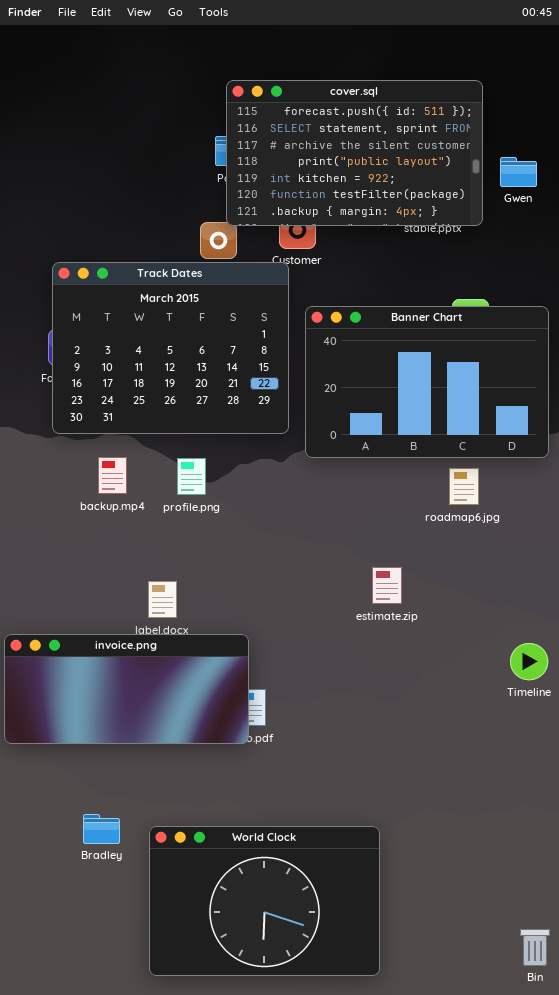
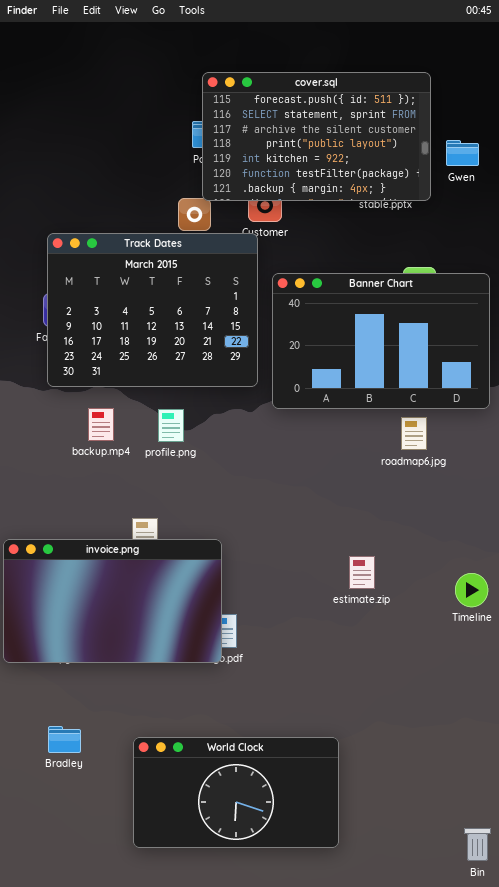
estimate.zip: [372,567,402,604] -> [349,556,375,589], moved
invoice.png: [4,634,249,744] -> [3,539,222,663], resized
Bradley: [83,814,120,844] -> [48,726,81,753], moved
World Clock: [149,826,380,976] -> [133,737,339,848], resized

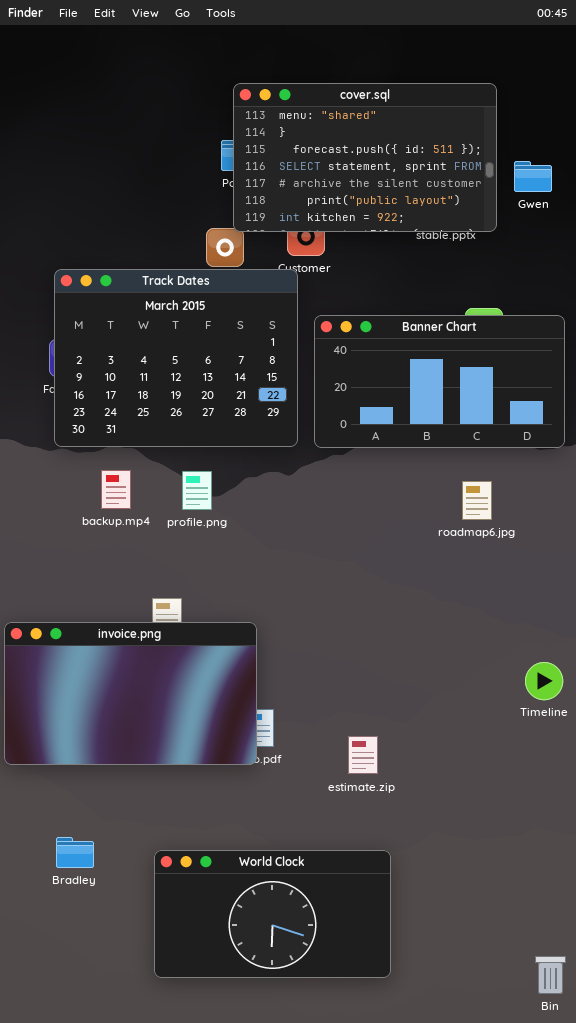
cover.sql: [202,72,431,201] -> [233,83,497,232], scrolled up 2 rows
Banner Chart: [272,273,490,409] -> [314,315,565,448], resized
estimate.zip: [349,556,375,589] -> [348,736,378,774], moved

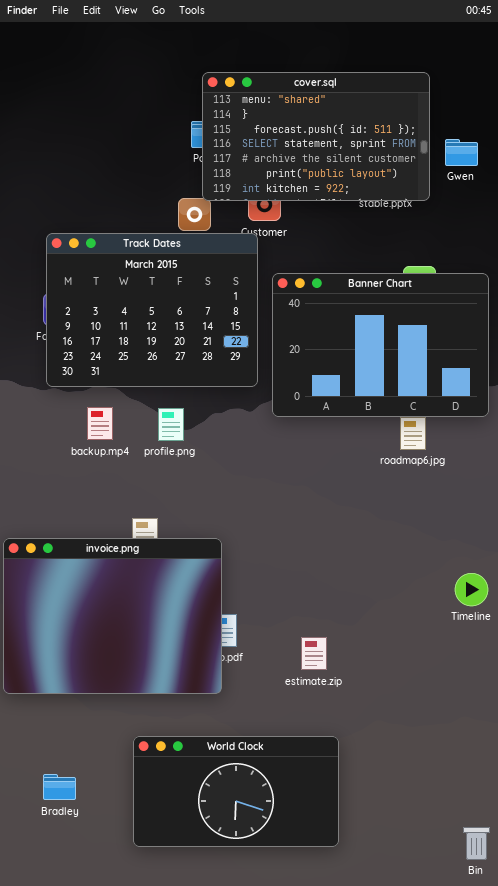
Banner Chart: [314,315,565,448] -> [272,273,489,417], resized
invoice.png: [4,622,257,765] -> [3,538,222,694], resized
Bradley: [56,837,94,868] -> [43,774,76,800], moved

